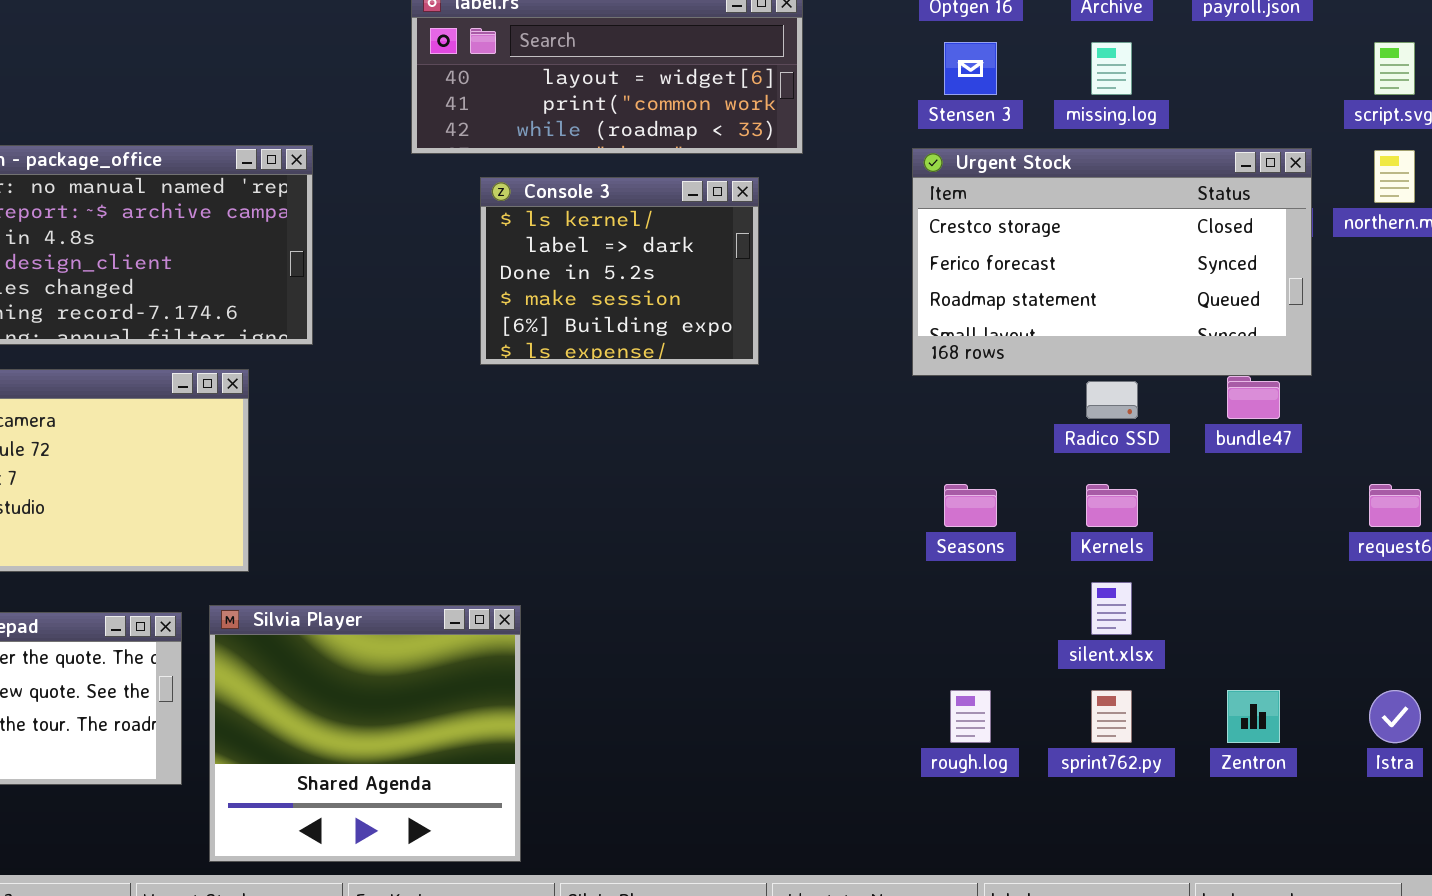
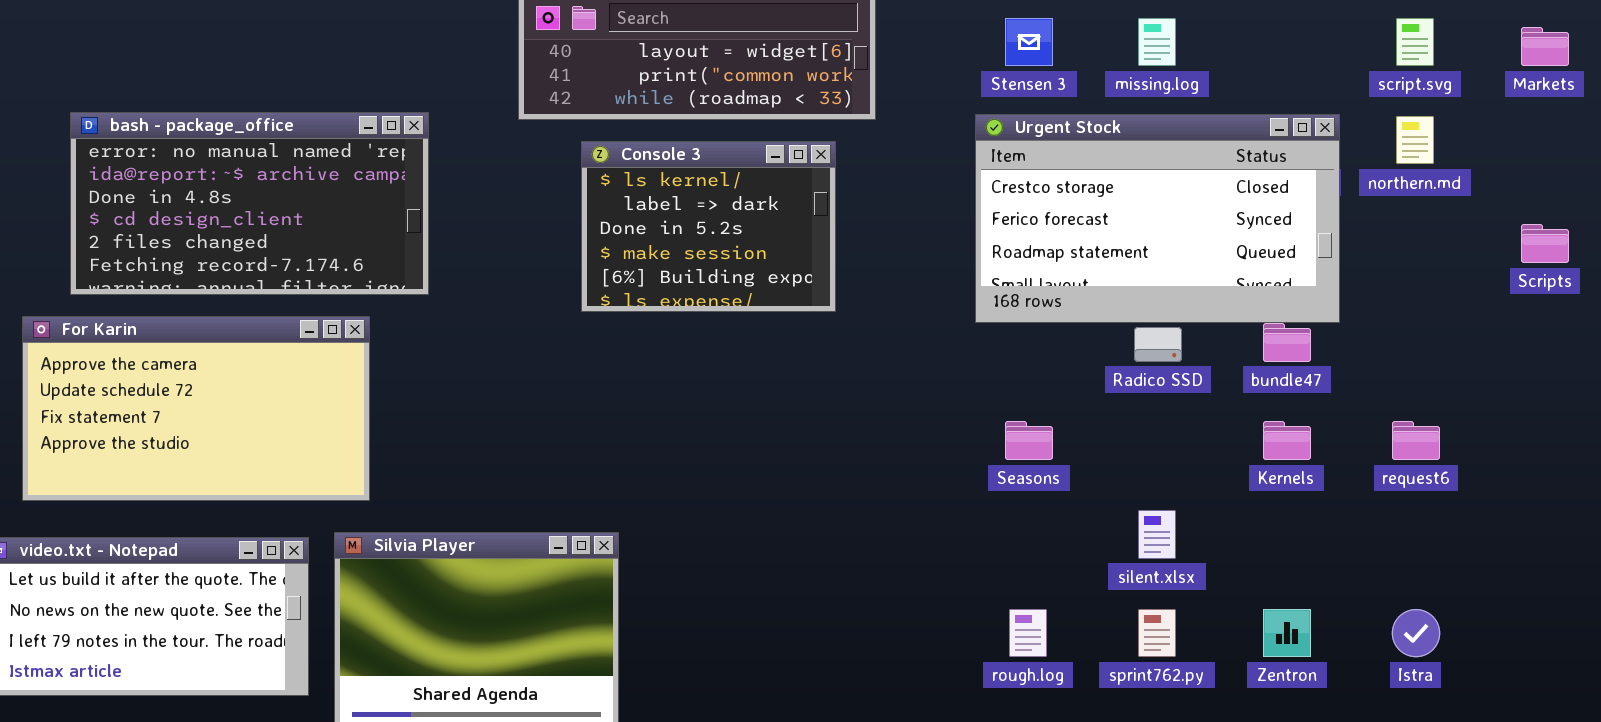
Kernels: [1086,484,1138,527] -> [1263,421,1311,460], moved

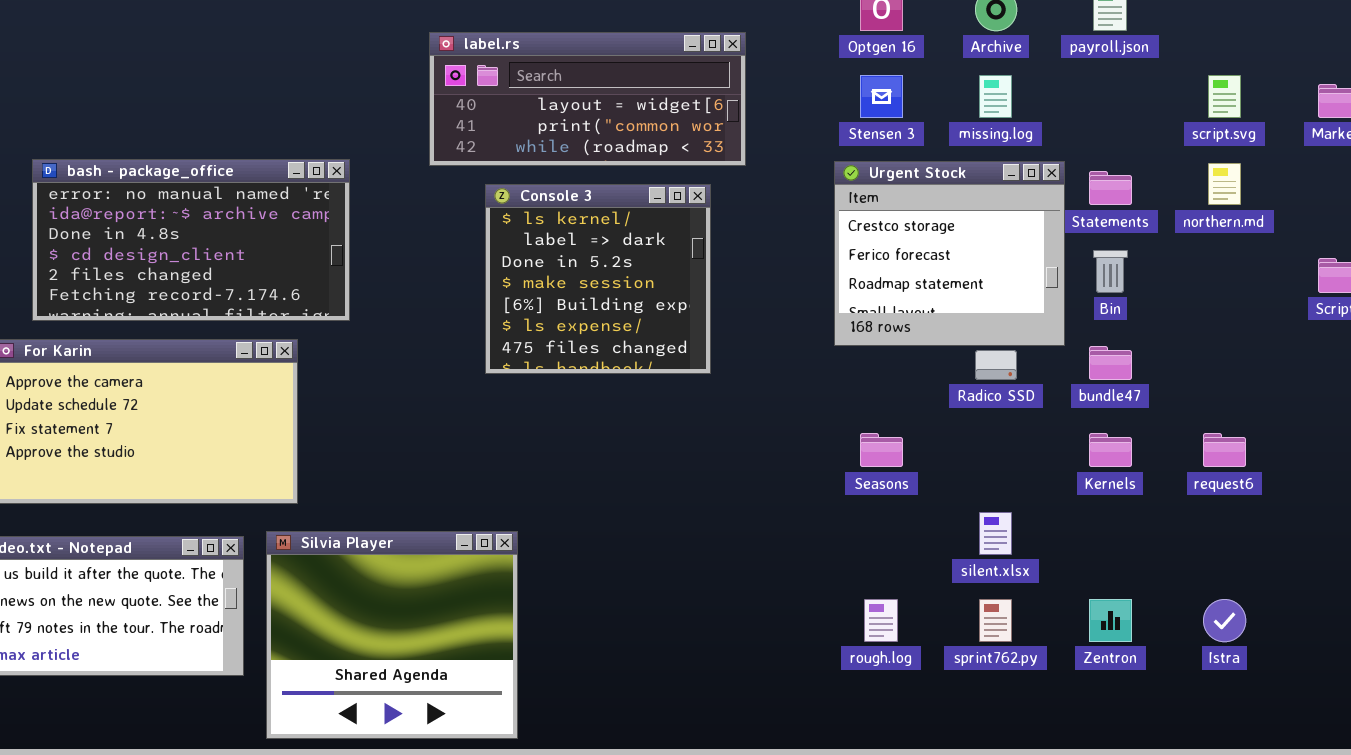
Urgent Stock: [975,114,1340,323] -> [834,161,1065,346], resized
Console 3: [581,141,836,312] -> [485,184,711,374], resized

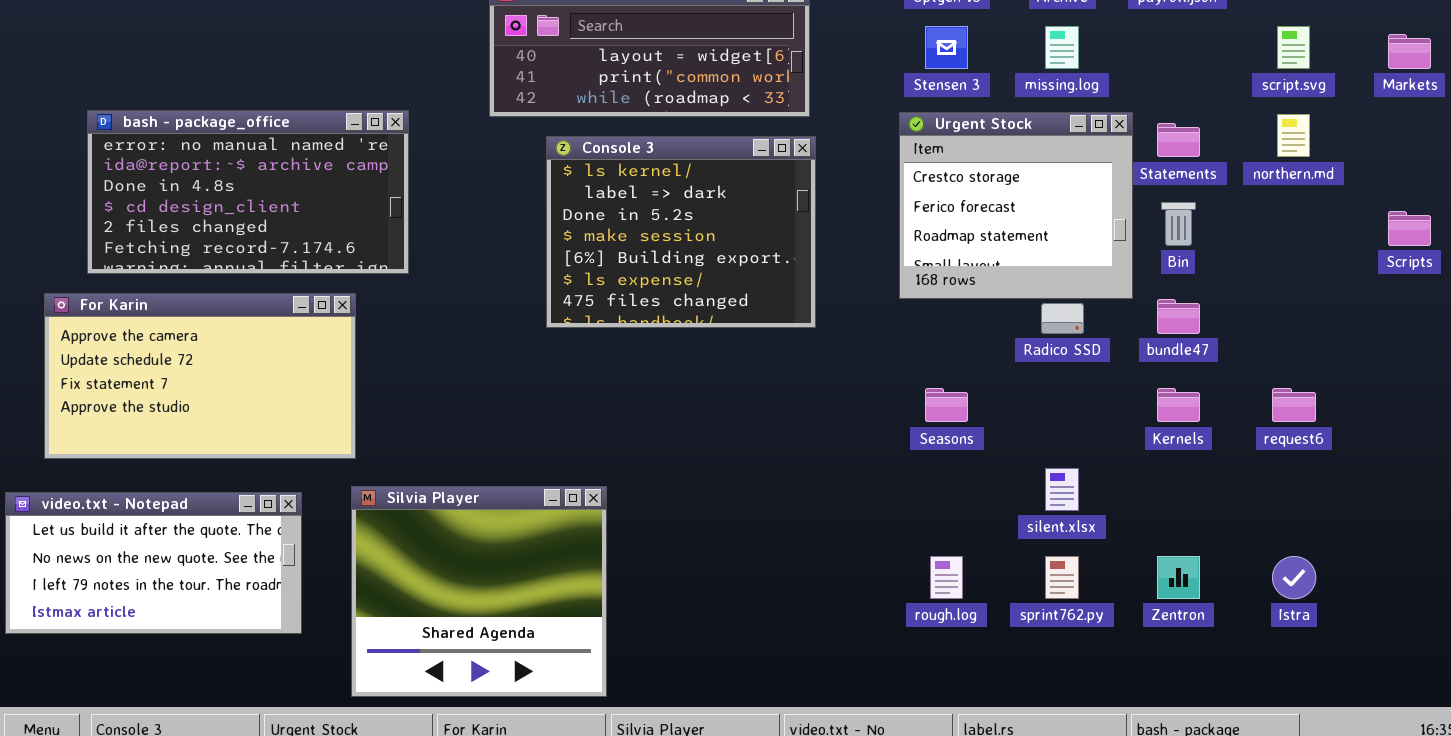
Console 3: [485,184,711,374] -> [546,136,816,328], resized
Silvia Player: [266,531,518,739] -> [351,486,607,697], moved

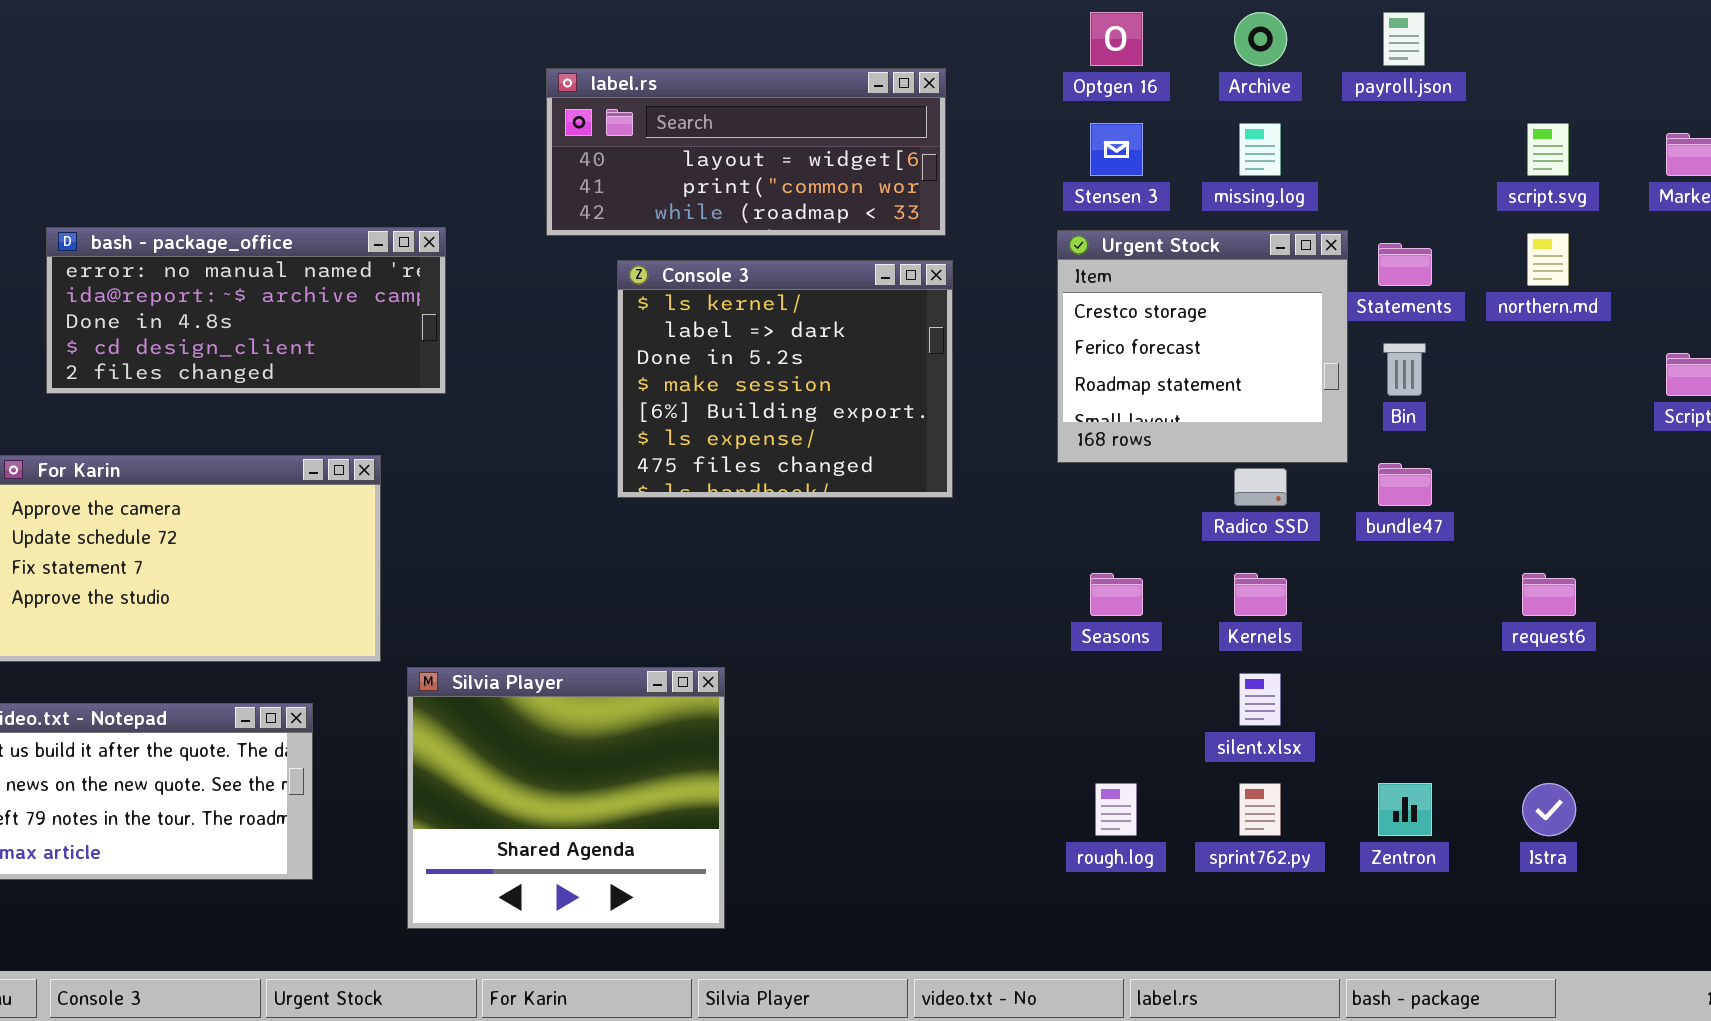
bash - package_office: [87,110,409,274] -> [46,227,446,394], resized
Kernels: [1157,388,1200,422] -> [1234,573,1287,616], moved
Silvia Player: [351,486,607,697] -> [407,667,725,929], moved

